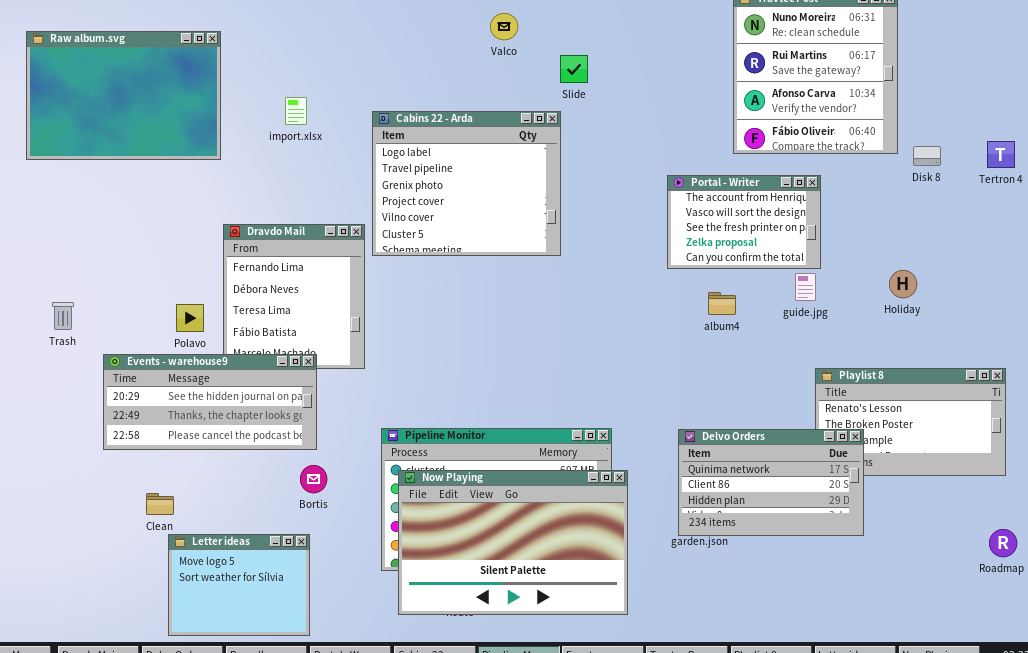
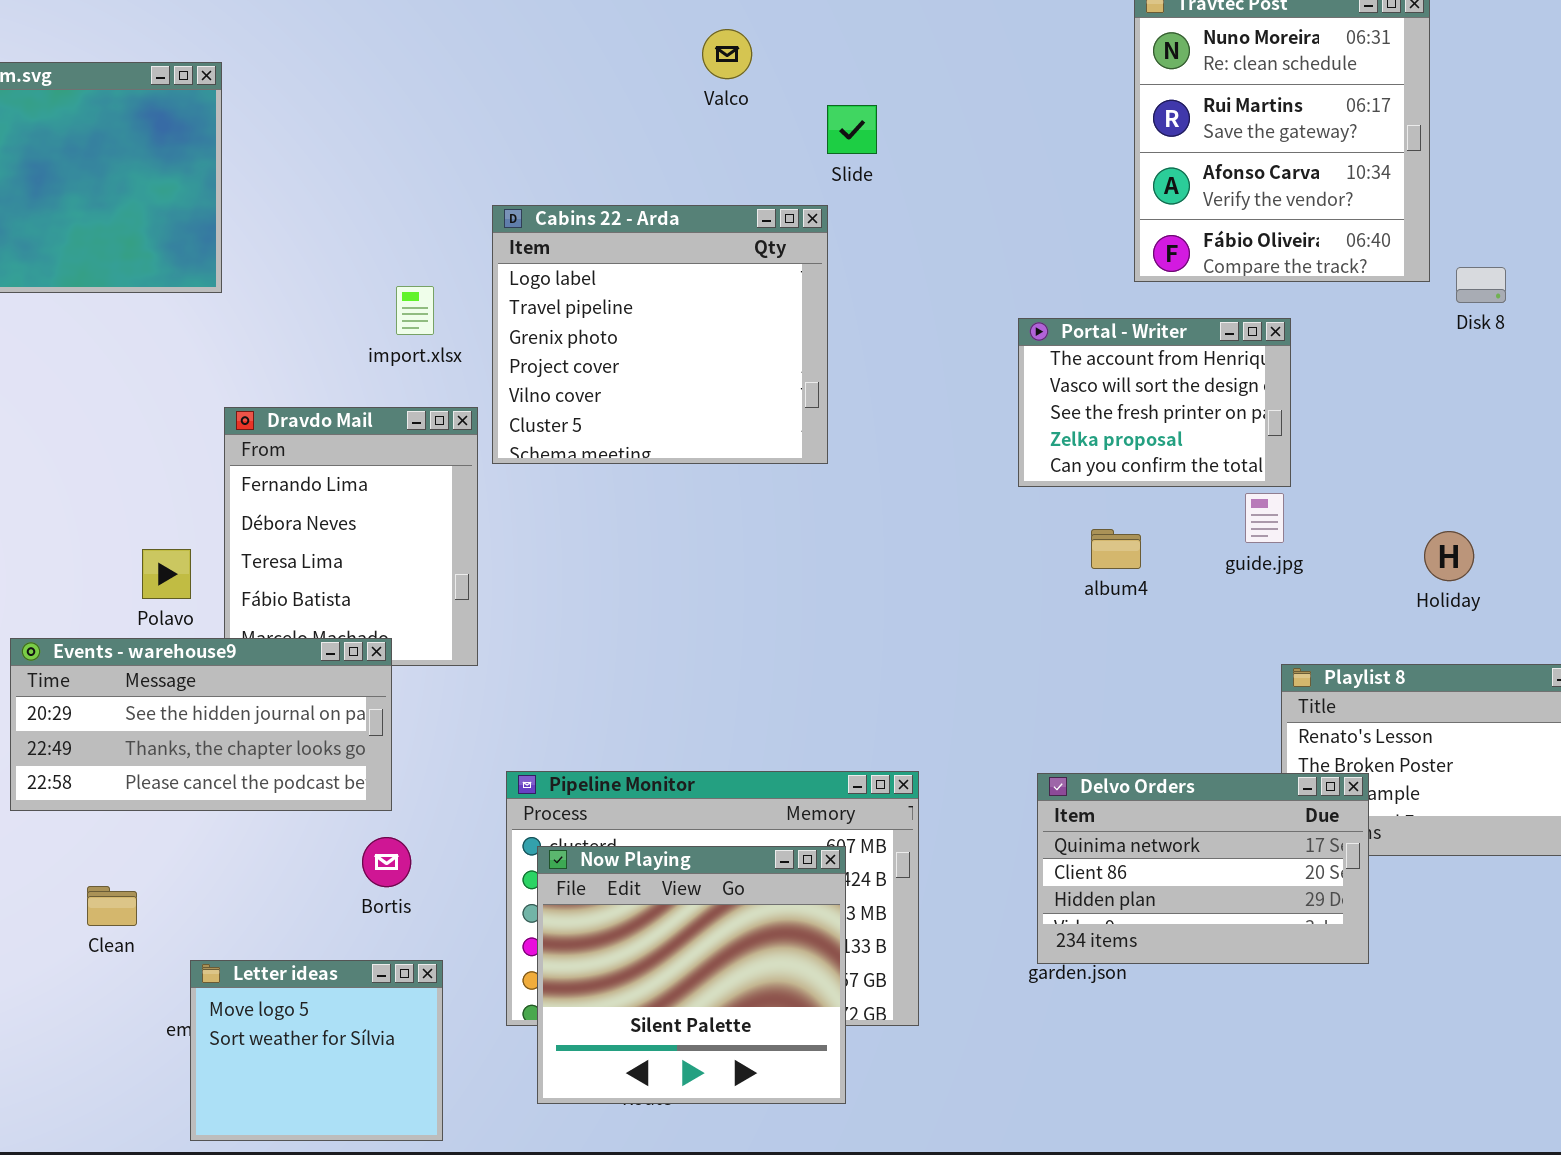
import.xlsx: [285,97,307,125] -> [396,286,434,335], moved
Holiday: [889,270,917,298] -> [1424,531,1474,581], moved
Now Playing: [398,470,628,615] -> [537,846,846,1104], resized
Letter ideas: [168,534,310,636] -> [190,960,443,1141], moved

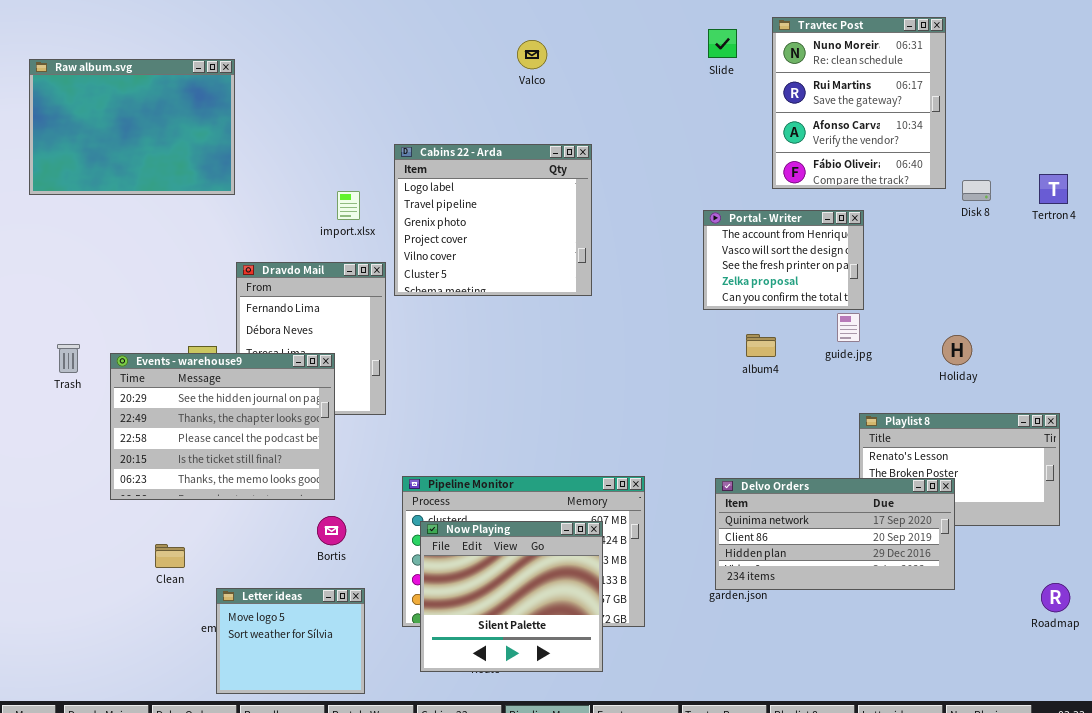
Slide: [827,105,877,154] -> [708,29,737,58], moved
Events - warehouse9: [10,638,392,811] -> [110,353,335,500], resized
Delvo Orders: [1037,773,1369,964] -> [715,478,955,590], resized

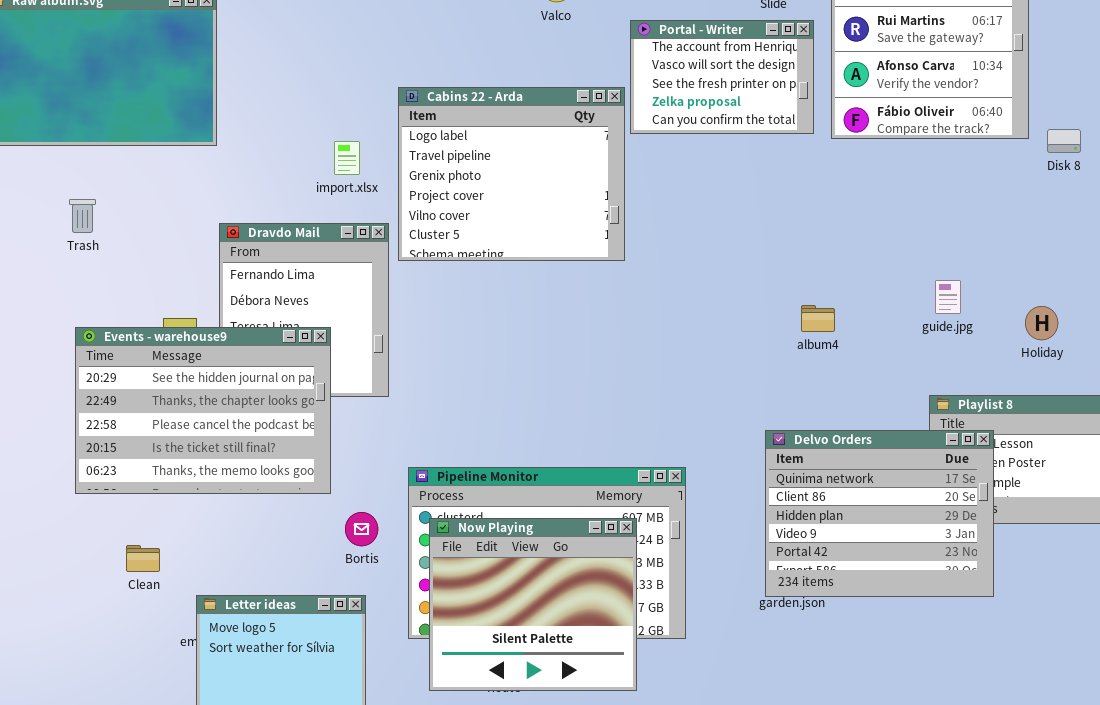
Portal - Writer: [703,210,864,310] -> [630,20,814,134], moved
guide.jpg: [837,313,860,342] -> [935,280,961,314], moved
Trash: [57,344,80,373] -> [69,199,96,233], moved
Delvo Orders: [715,478,955,590] -> [765,430,994,597], resized
Bortis: [317,516,346,545] -> [345,512,378,546], moved

